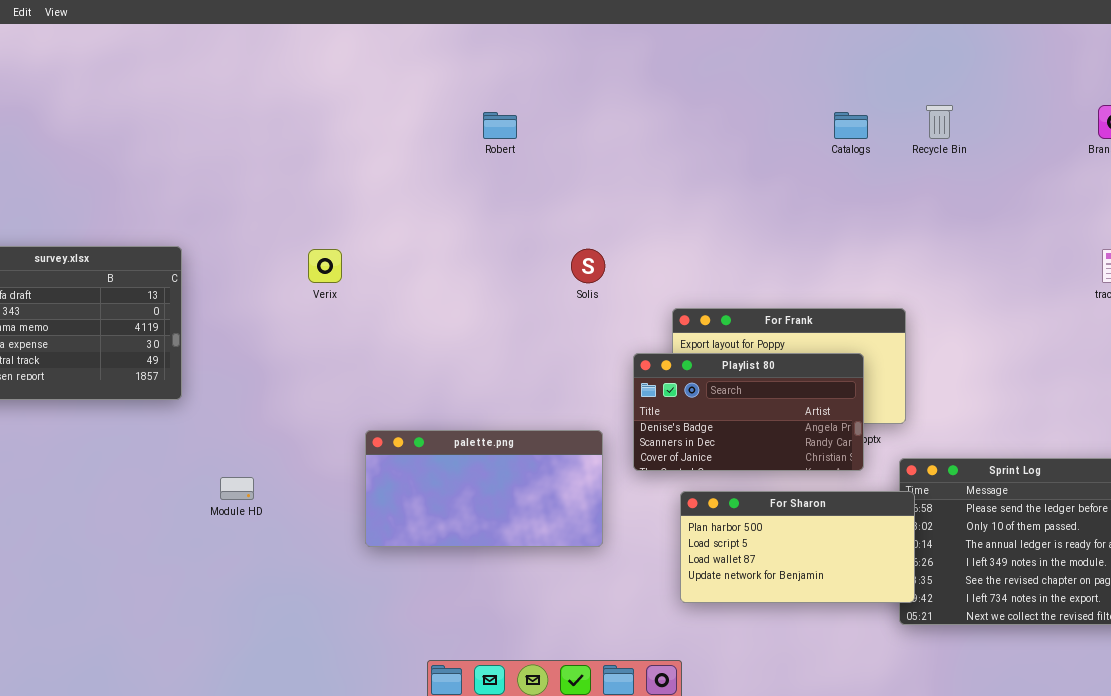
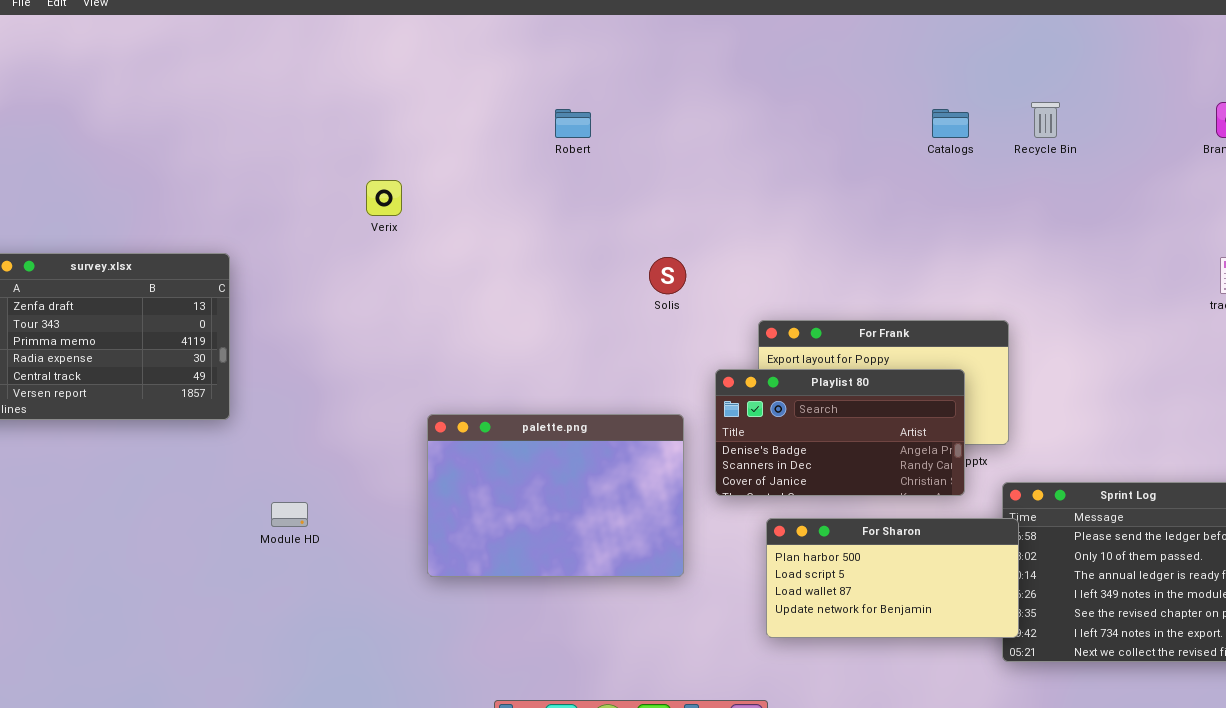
Verix: [308,249,342,283] -> [366,180,402,216], moved
palette.png: [365,430,603,547] -> [427,414,684,577], resized

